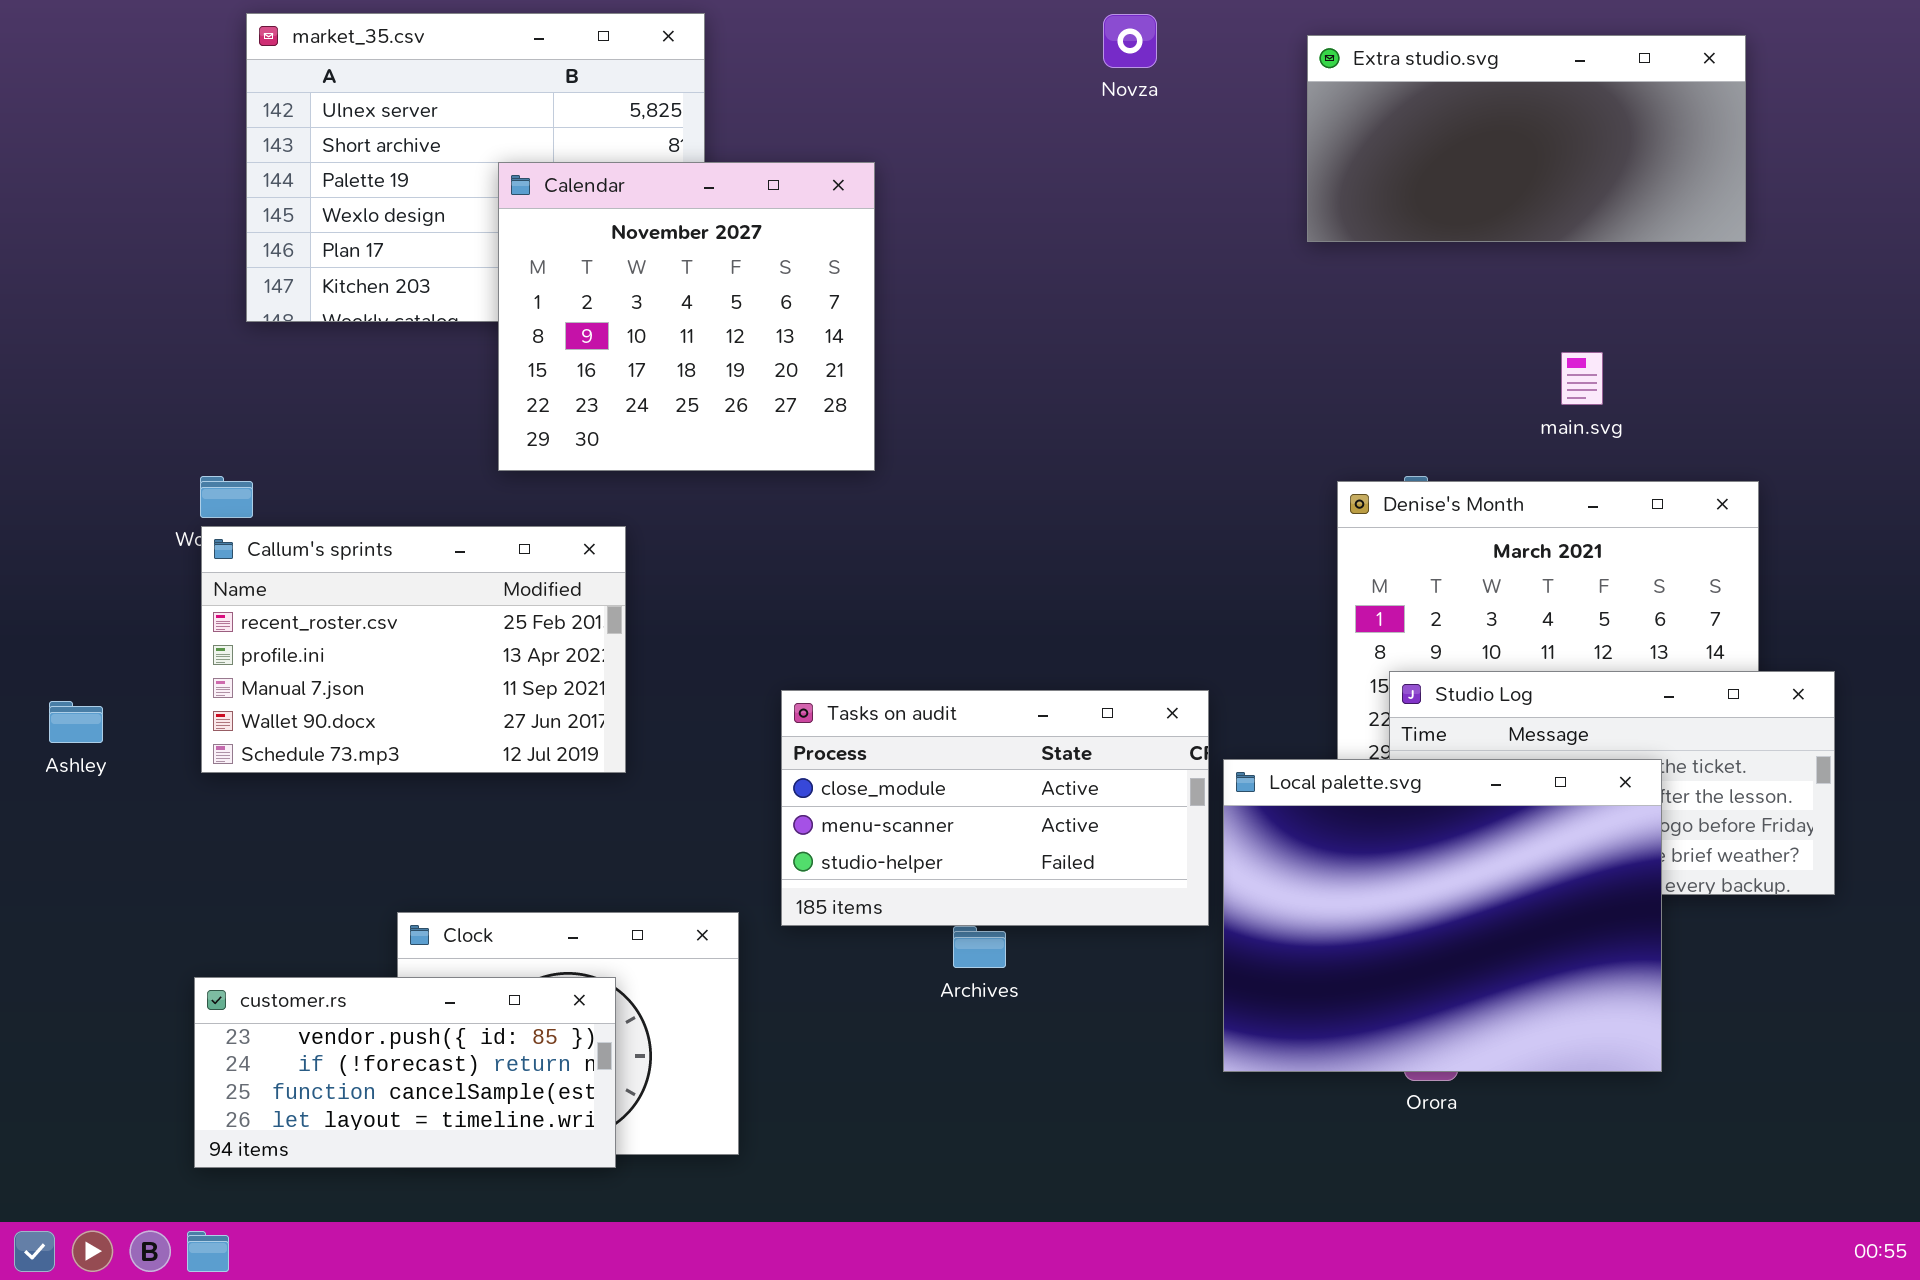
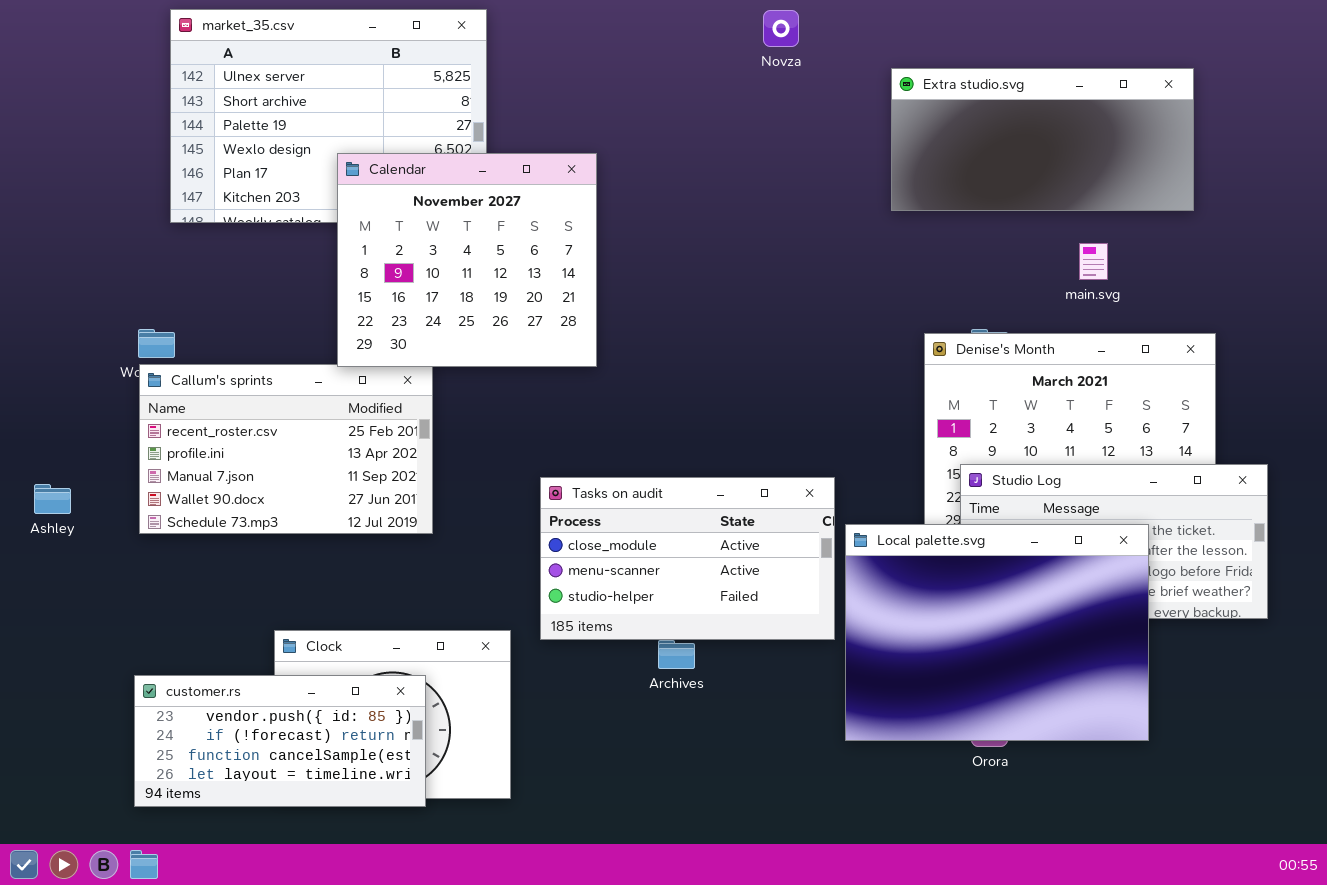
Extra studio.svg: [1307,35,1746,242] -> [891,68,1194,211], moved
Calendar: [498,162,875,471] -> [337,153,597,367], moved

